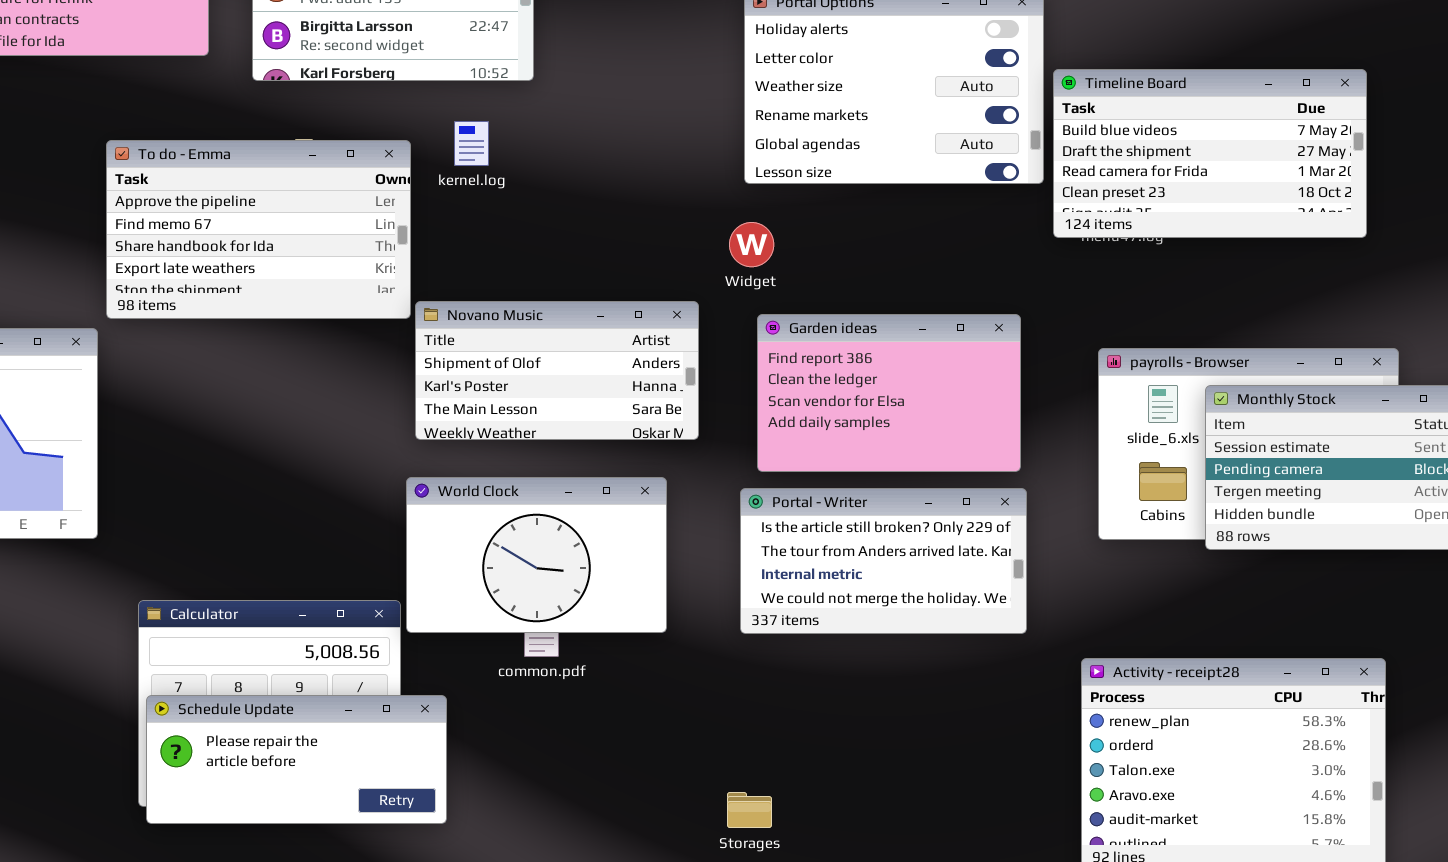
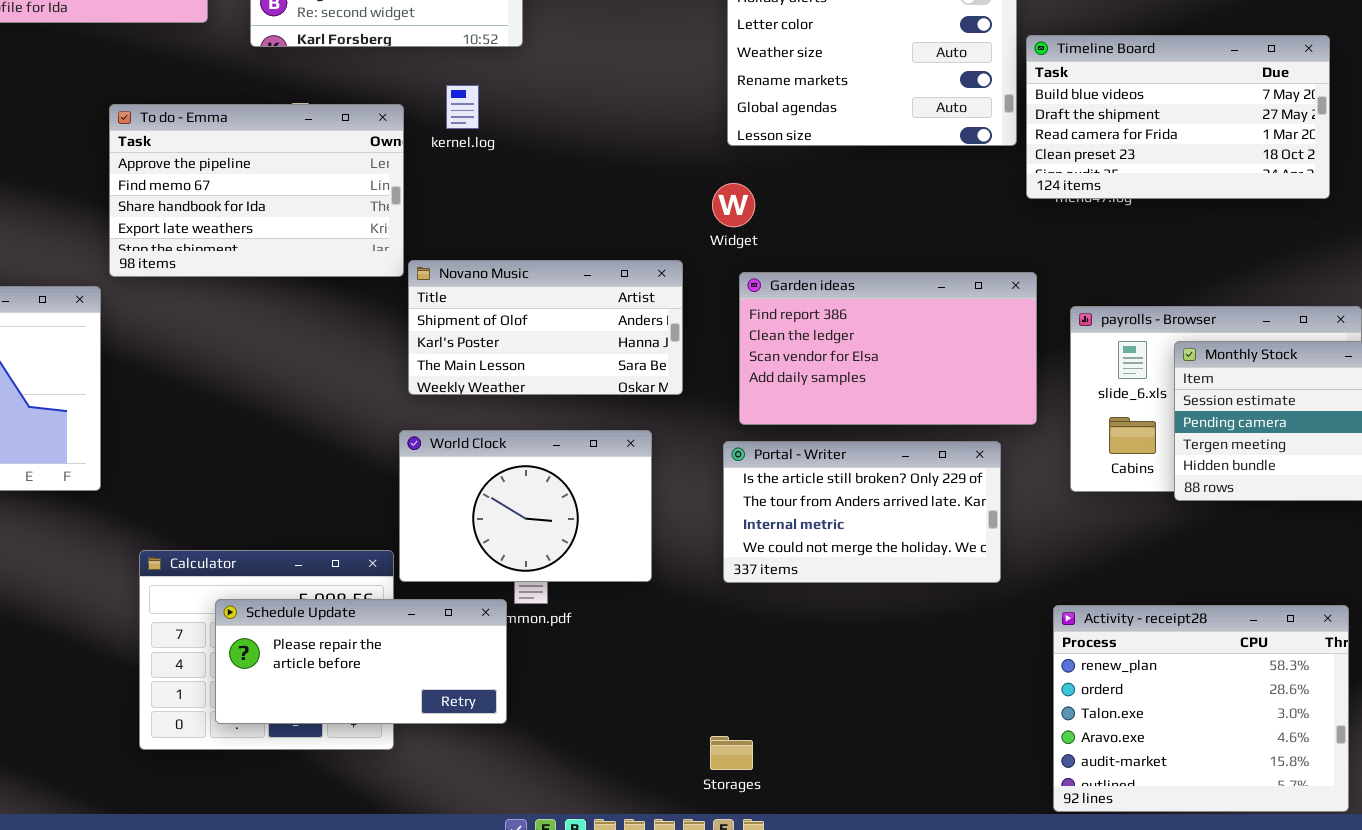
Garden ideas: [757,314,1021,472] -> [739,272,1037,425], resized
Schedule Update: [146,695,447,824] -> [215,599,507,724], moved

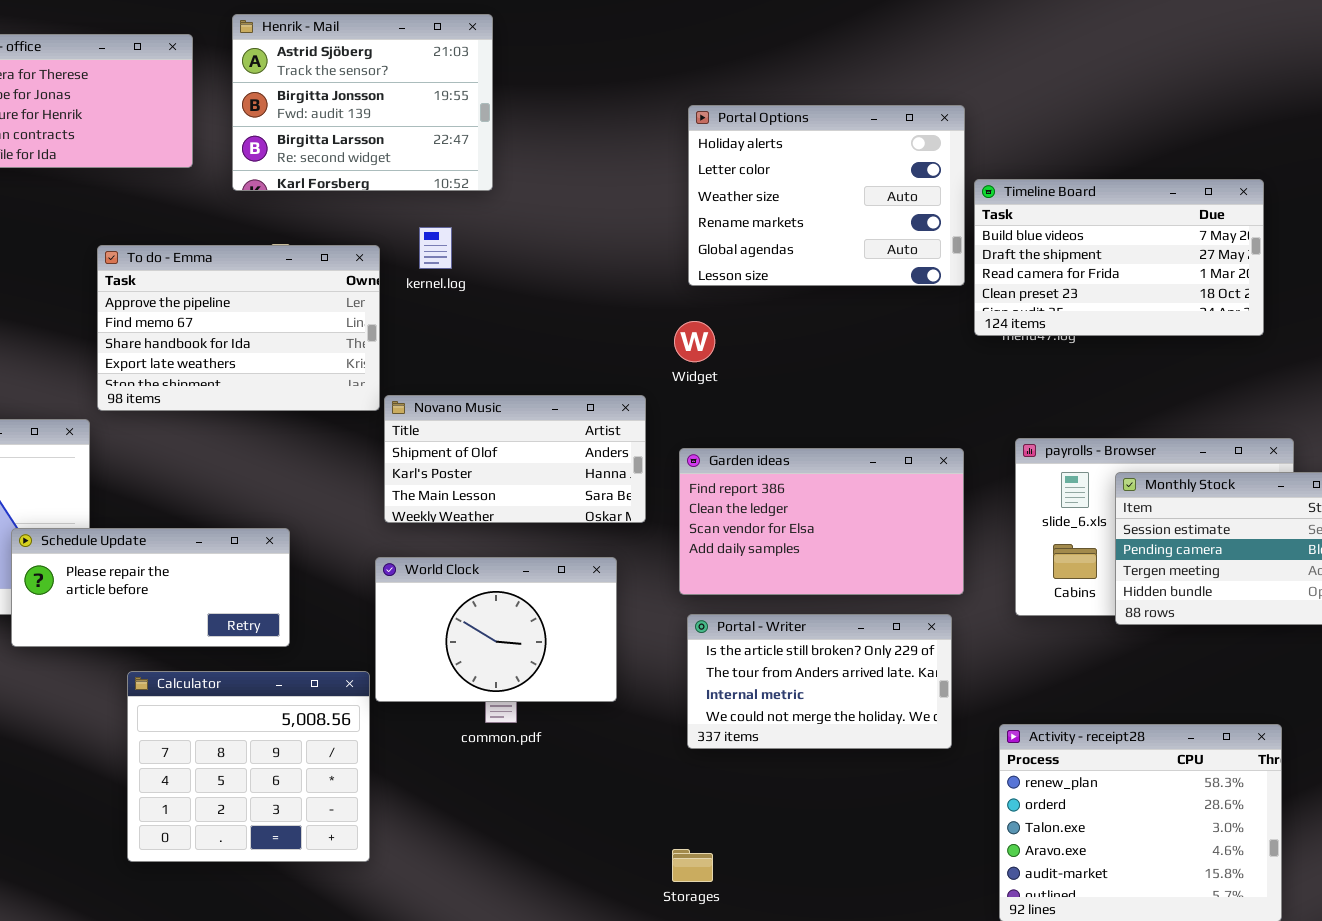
Garden ideas: [739,272,1037,425] -> [679,448,964,595], moved
Portal - Writer: [723,441,1001,583] -> [687,614,952,749], moved
Schedule Update: [215,599,507,724] -> [11,528,290,647], moved

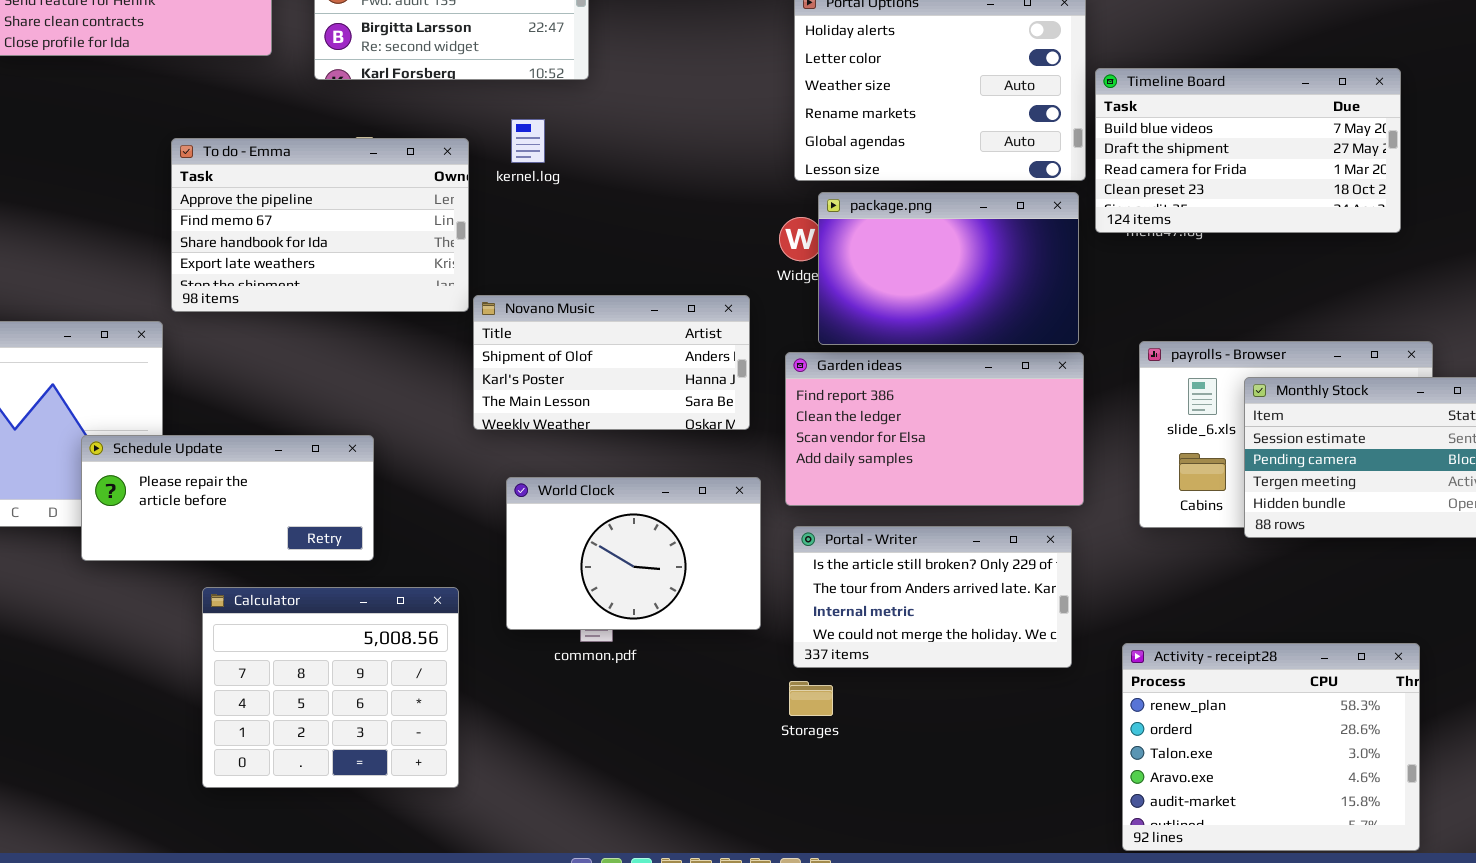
package.png: none -> [818,192,1079,345], opened
World Clock: [375,557,617,702] -> [506,477,761,630], moved
Storages: [672,849,713,882] -> [789,681,833,716], moved

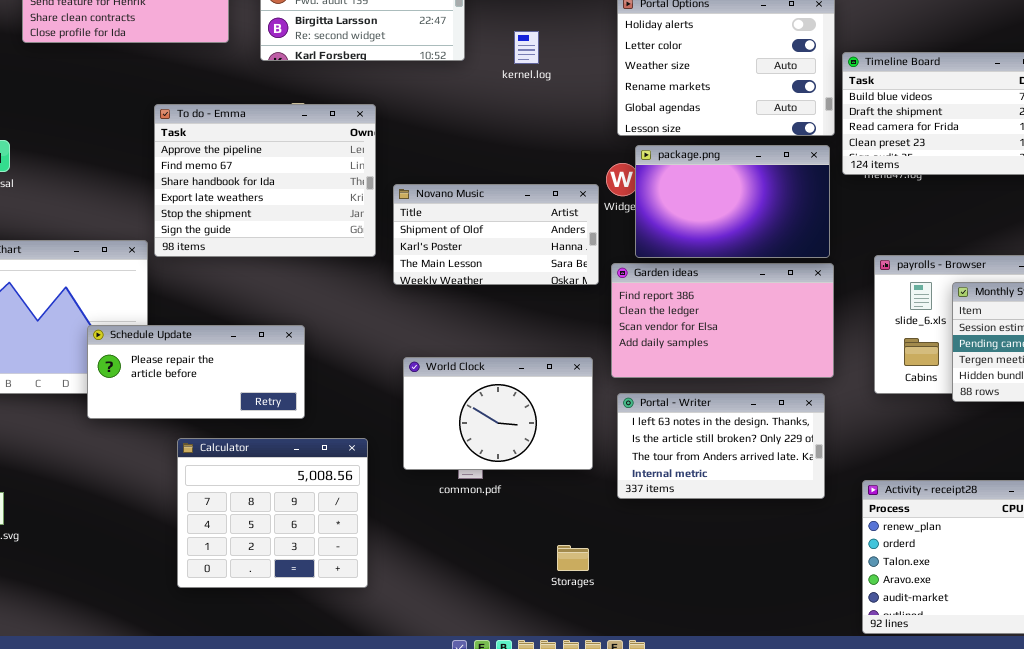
kernel.log: [511,119,545,163] -> [514,31,539,64], moved
To do - Emma: [171,138,469,312] -> [154,104,376,257], resized
Novano Music: [473,295,750,430] -> [393,184,599,285], moved
Portal - Writer: [793,526,1072,668] -> [617,393,825,499], scrolled up 1 row
Storages: [789,681,833,716] -> [557,545,589,571], moved

